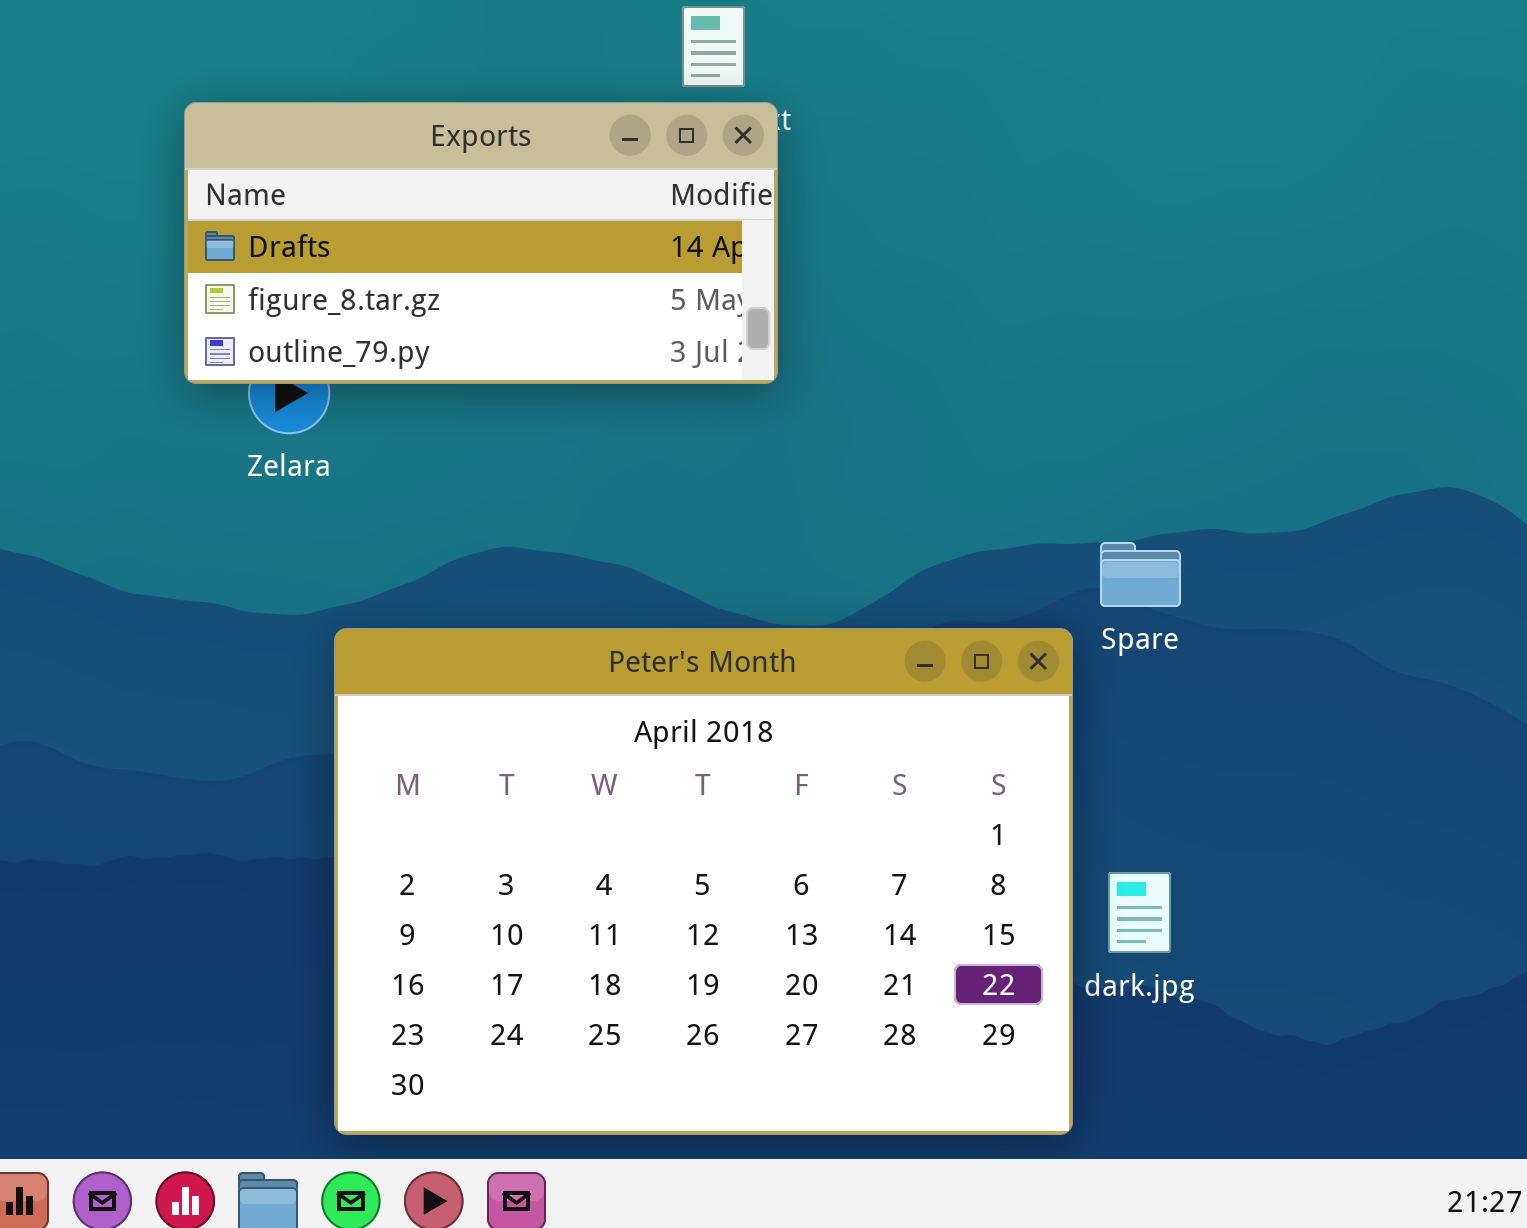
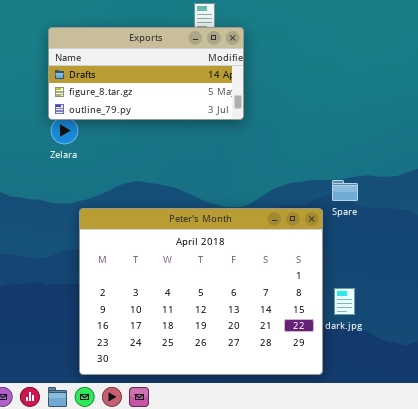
Exports: [184,102,778,384] -> [48,27,244,120], moved

